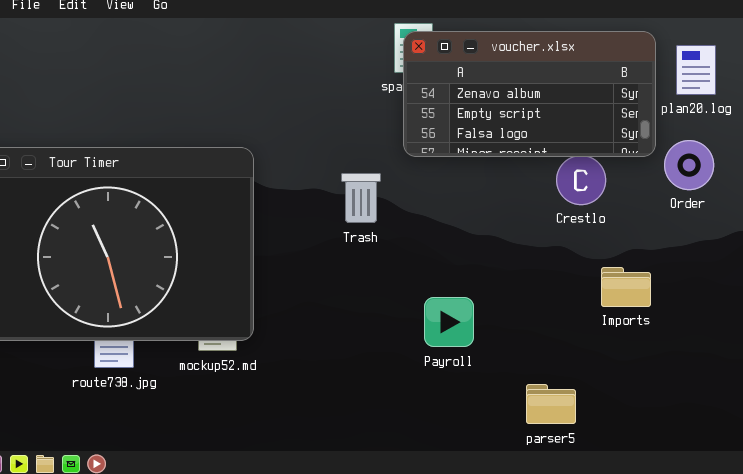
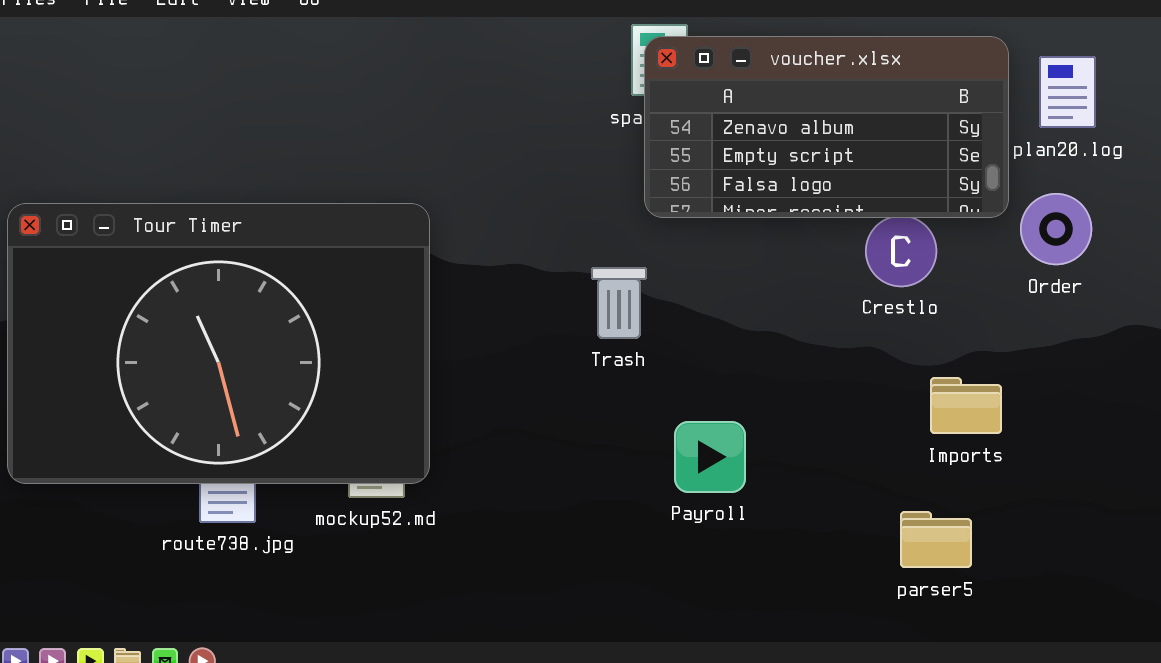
Trash: [341,173,381,223] -> [591,267,647,339], moved
parser5: [526,384,576,424] -> [900,511,972,568], moved

